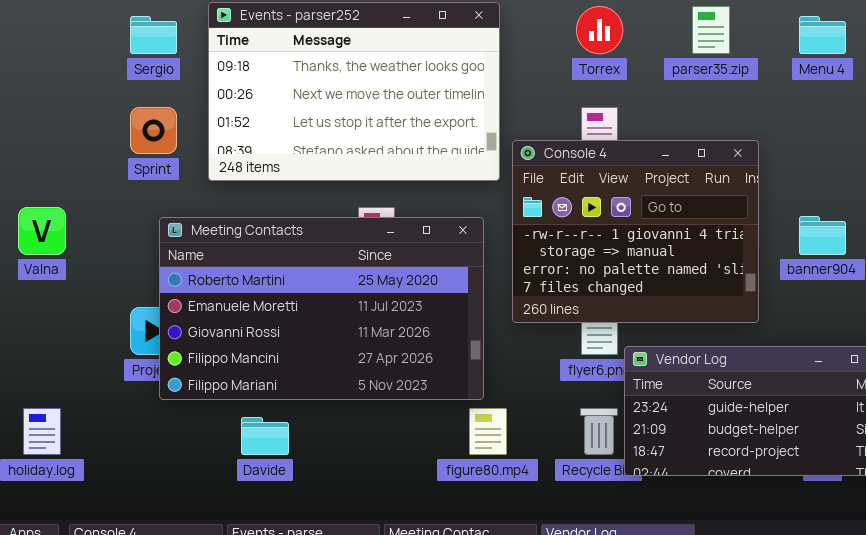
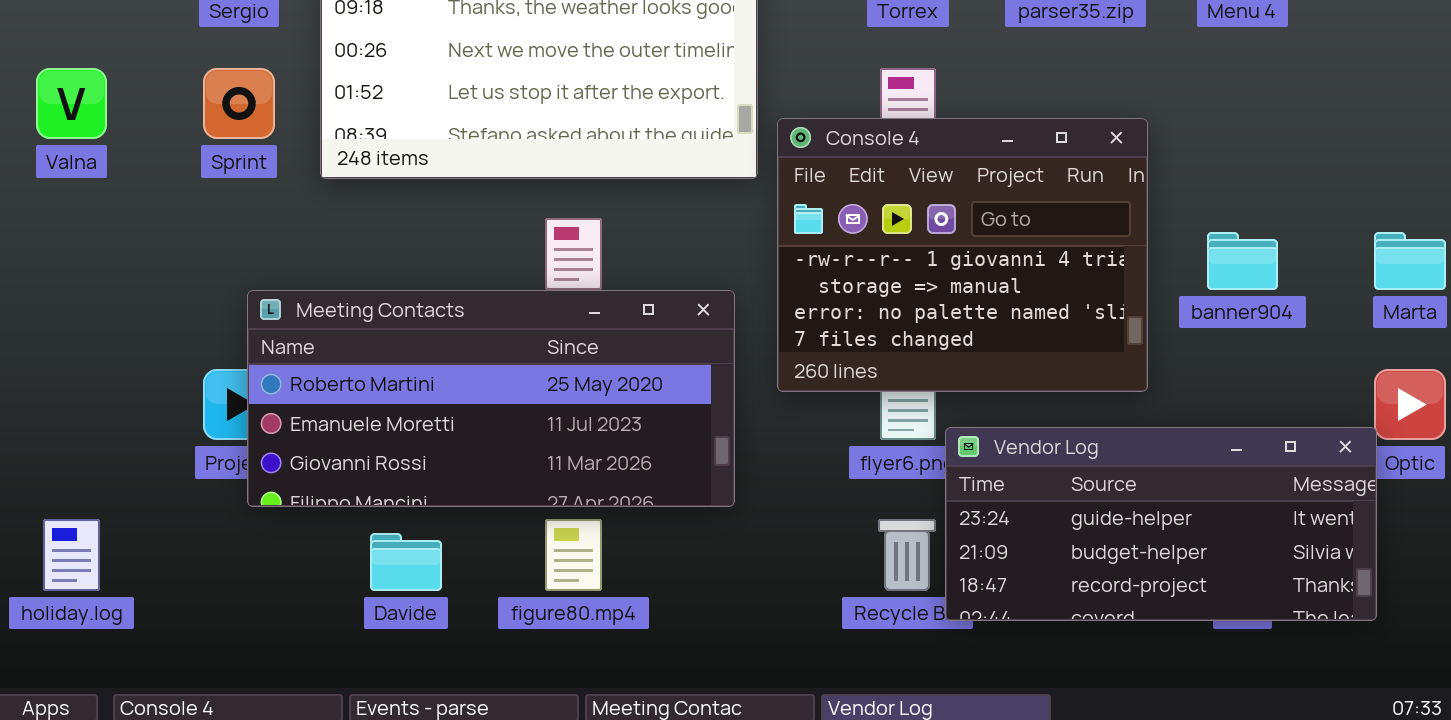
Valna: [18,207,66,255] -> [36,68,107,139], moved
Meeting Contacts: [159,217,484,400] -> [247,290,735,507], resized
figure80.mp4: [469,408,507,455] -> [545,519,602,591], moved

